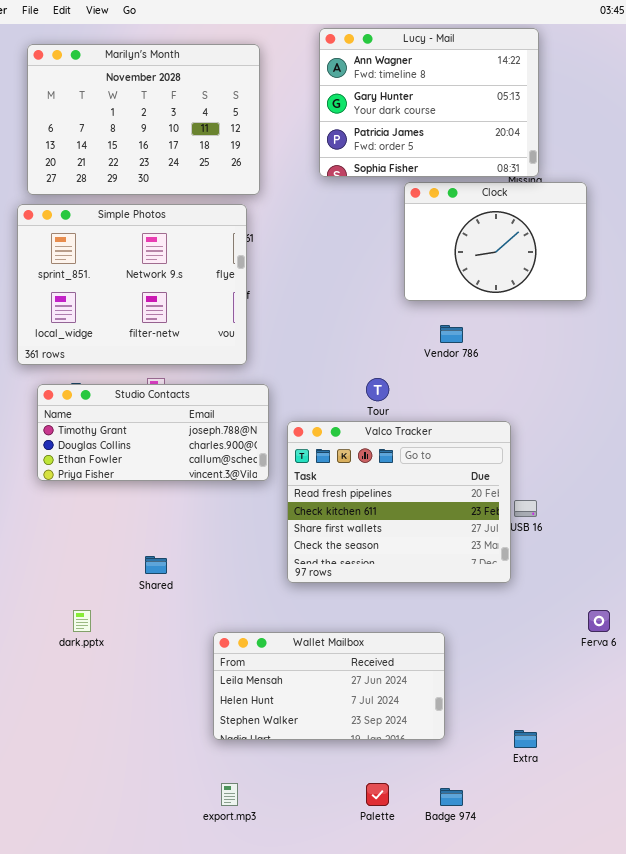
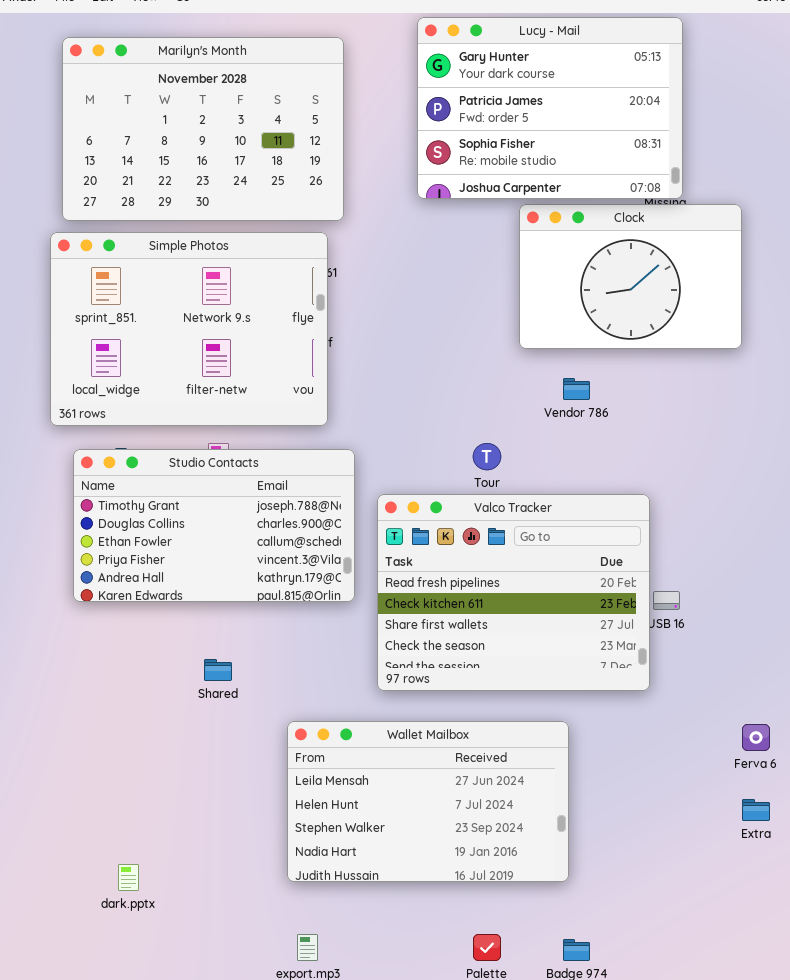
Lucy - Mail: [319,28,539,177] -> [417,17,683,199], scrolled down 1 row
Studio Contacts: [37,384,269,481] -> [73,449,355,602], resized
dark.pptx: [73,610,91,632] -> [118,864,139,891], moved
Wallet Mailbox: [213,632,445,740] -> [287,721,569,882], resized
Extra: [514,730,537,748] -> [742,799,770,821], moved

